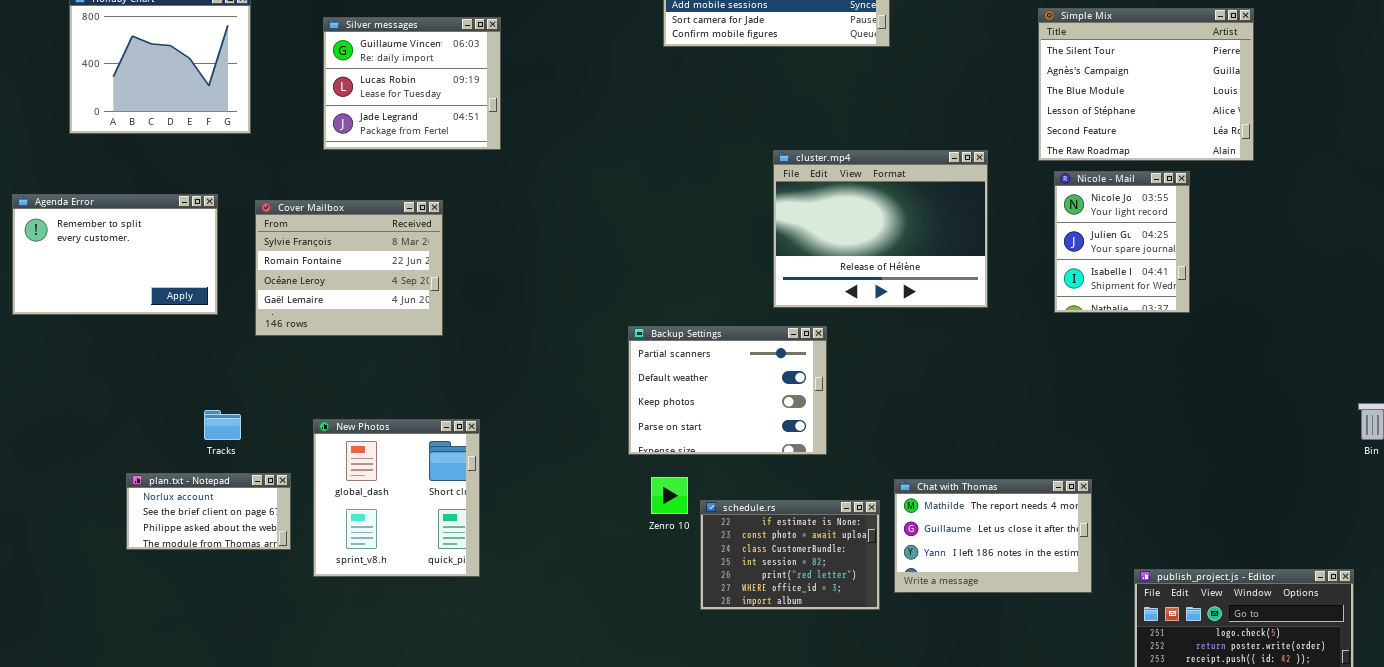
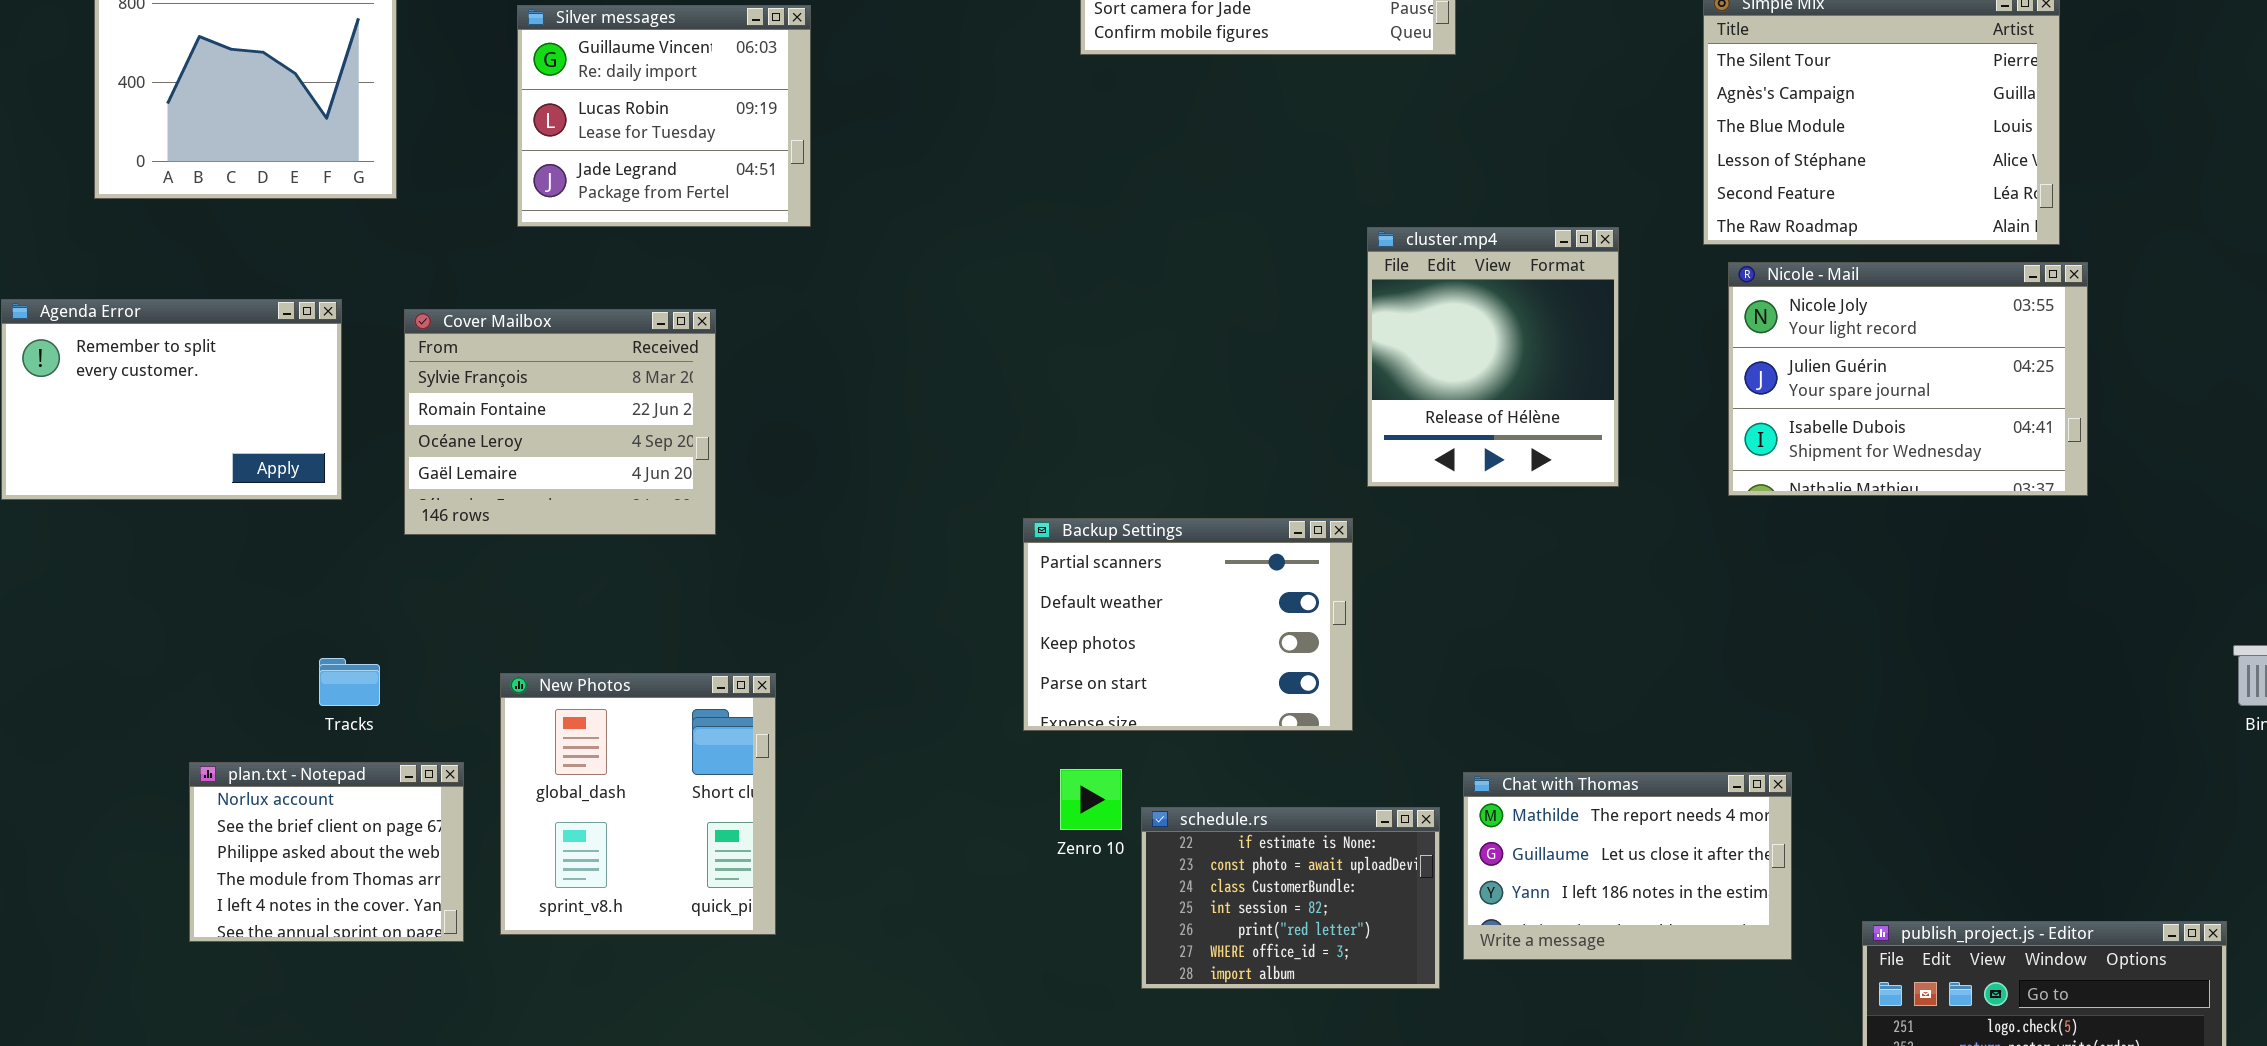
cluster.mp4: [773,150,988,308] -> [1367,227,1619,487], resized
Nicole - Mail: [1054,171,1190,313] -> [1728,262,2088,496], resized
plan.txt - Notepad: [126,473,291,550] -> [189,762,464,942], resized

